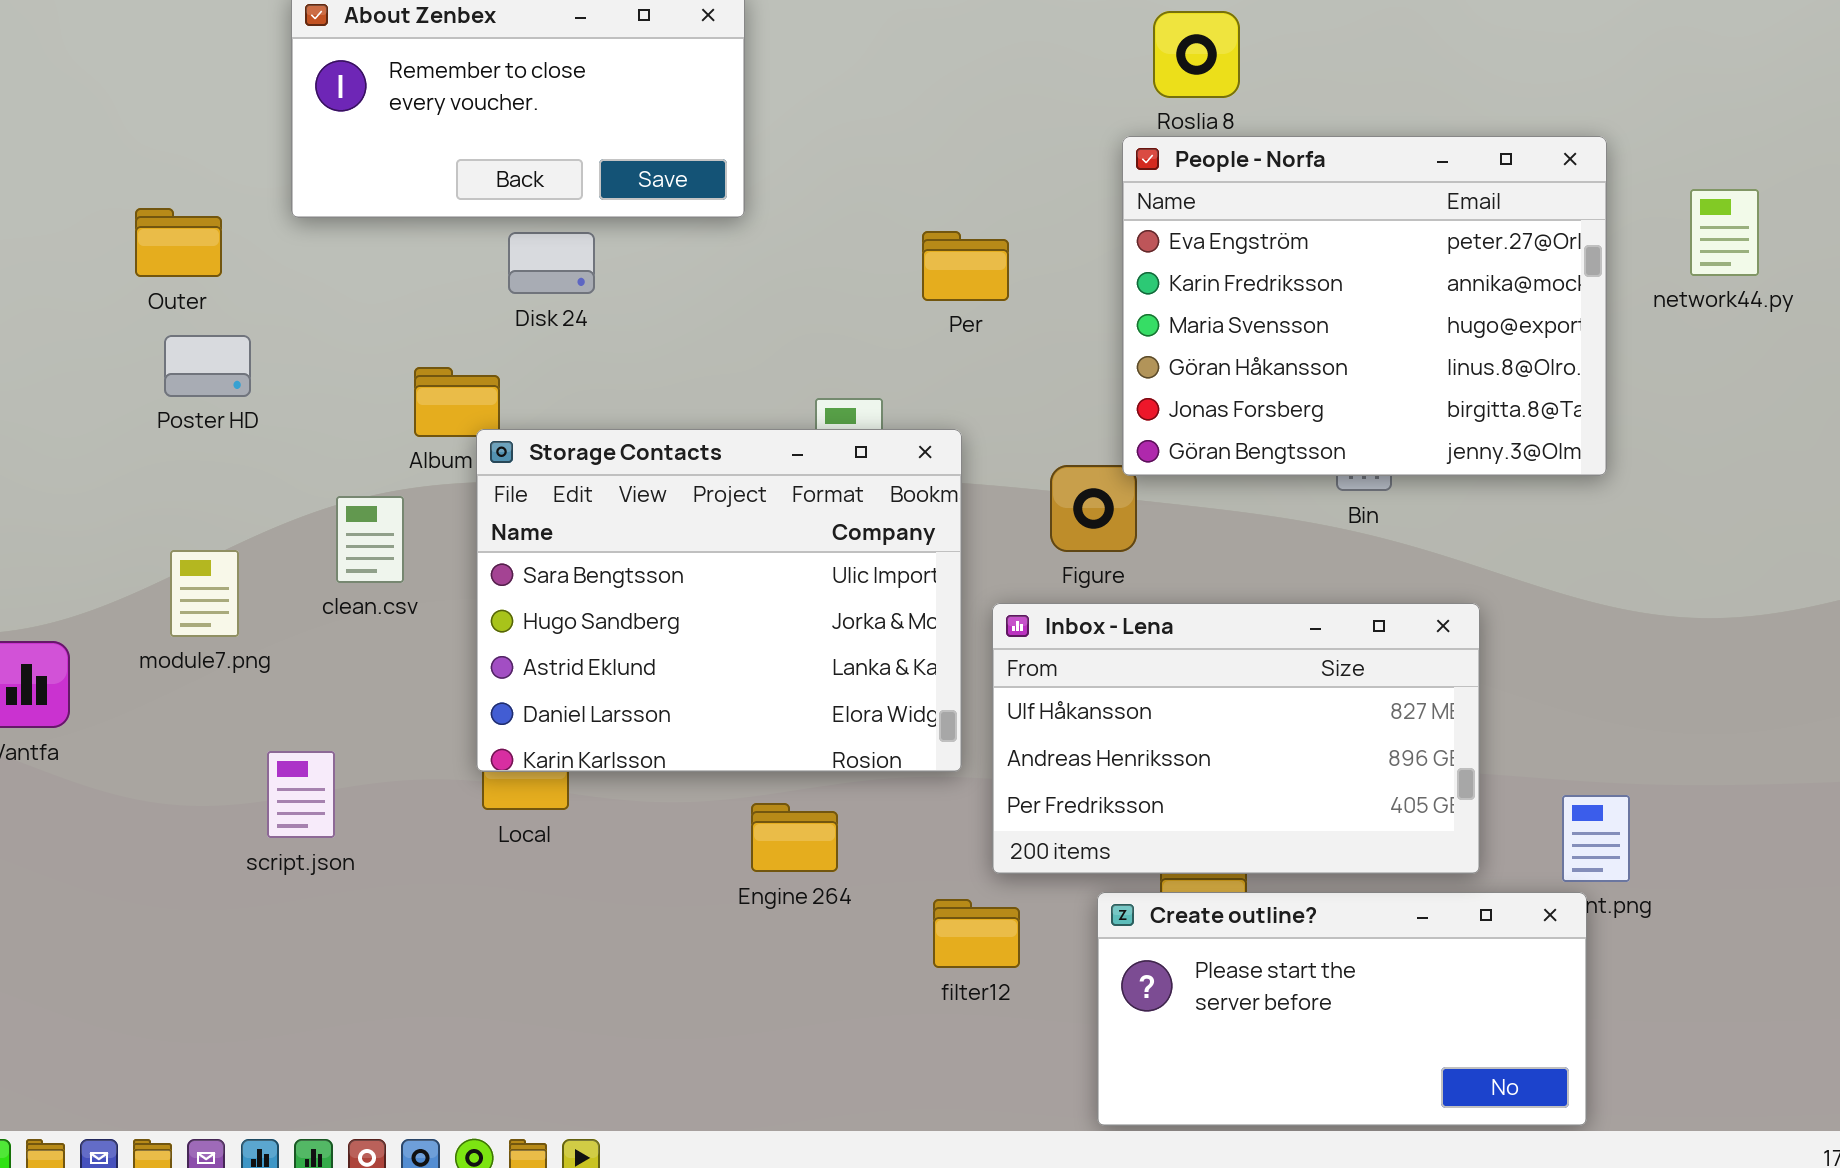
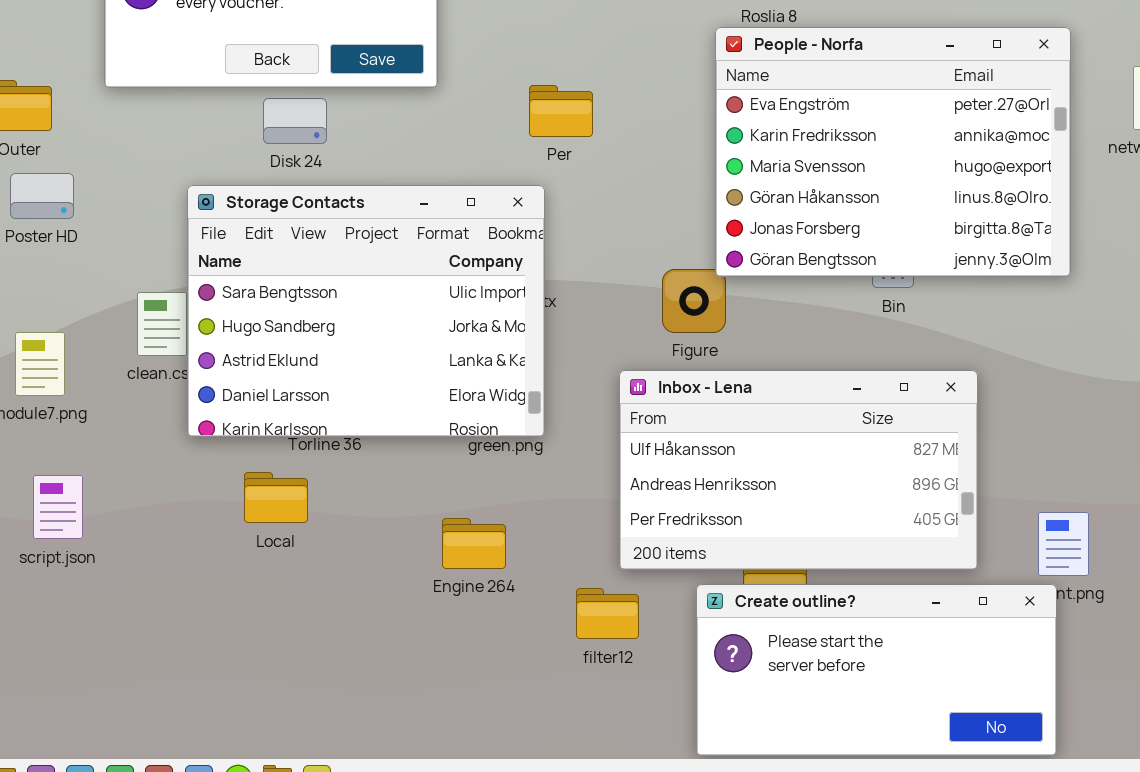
Per: [922,231,1009,301] -> [529,85,593,137], moved
Storage Contacts: [476,429,962,772] -> [187,185,545,437], moved
script.json: [267,751,335,838] -> [33,475,83,539], moved

